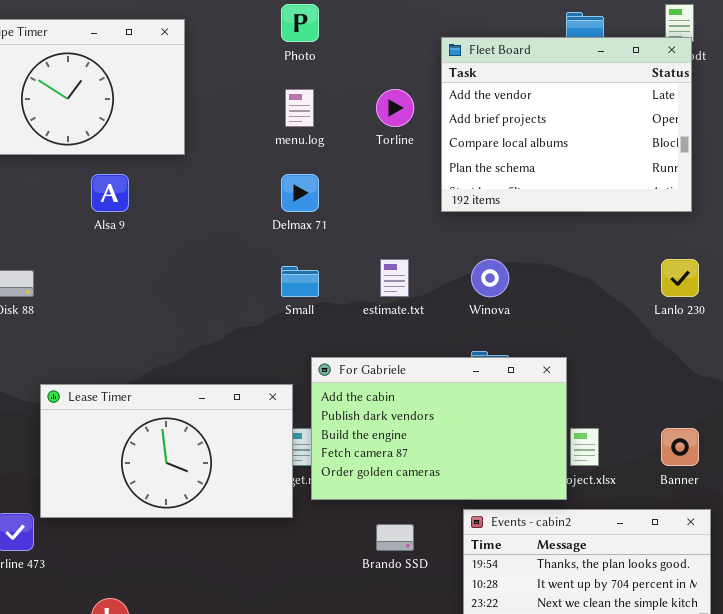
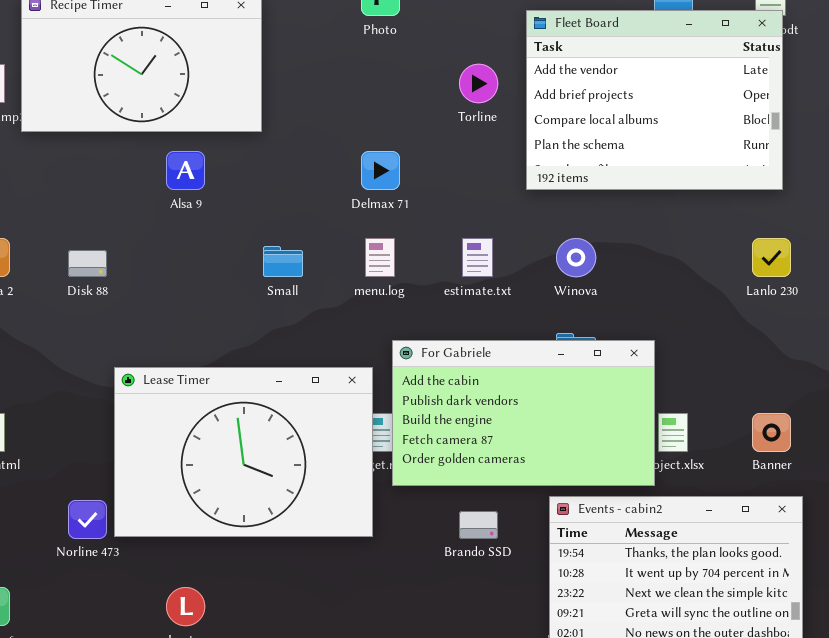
menu.log: [285,89,314,127] -> [365,238,395,277], moved
Small: [281,266,319,297] -> [263,246,303,277], moved
Lease Timer: [40,384,293,518] -> [114,367,373,537], resized

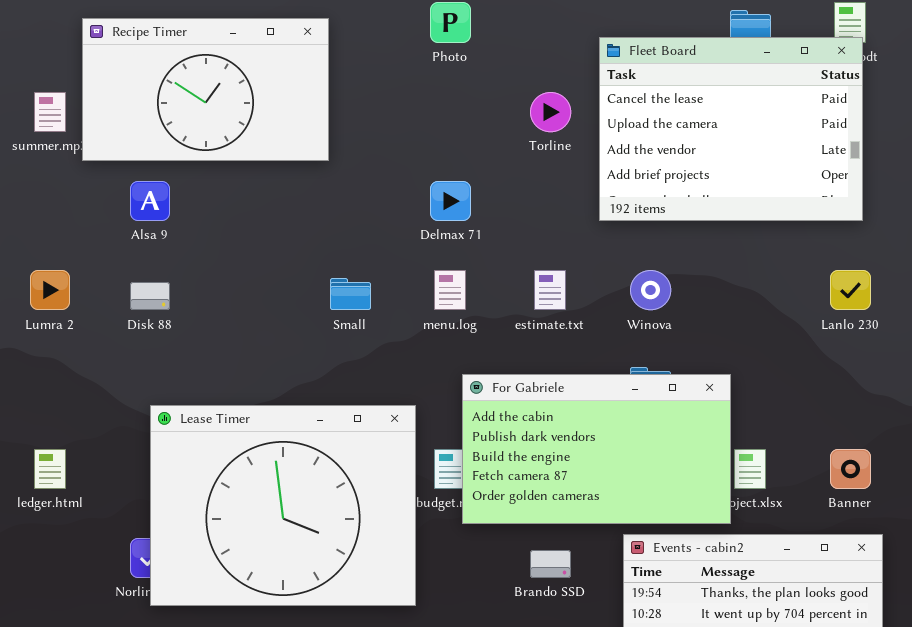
Fleet Board: [526,10,783,190] -> [599,37,863,221], scrolled up 2 rows
Alsa 9: [166,151,205,190] -> [130,181,170,221], moved
Lease Timer: [114,367,373,537] -> [150,405,416,606], moved, resized

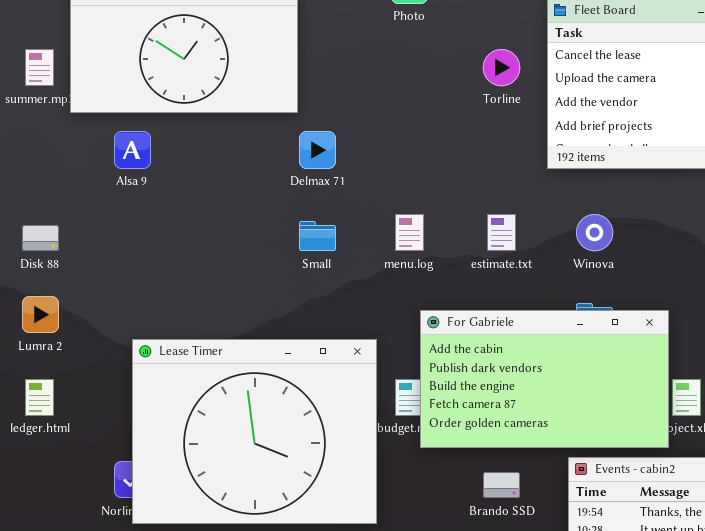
Delmax 71: [430,181,471,221] -> [299,131,336,169], moved
Lumra 2: [30,270,70,310] -> [22,296,59,333], moved
Disk 88: [130,282,170,310] -> [22,225,59,251], moved

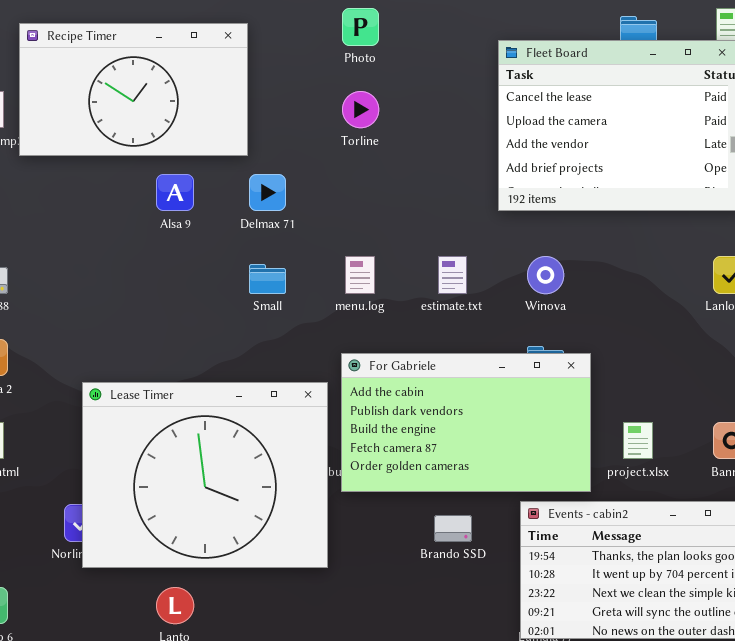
Torline: [483,49,520,86] -> [342,91,379,128], moved
Alsa 9: [114,131,151,169] -> [156,174,194,211], moved
For Gabriele: [420,310,669,448] -> [341,353,591,492], moved

